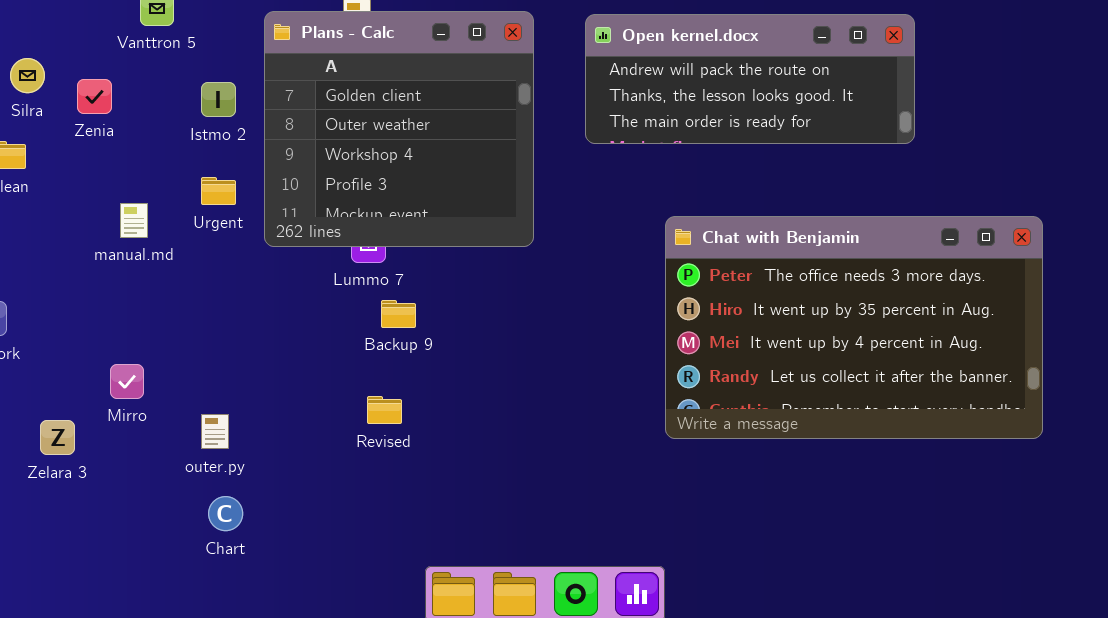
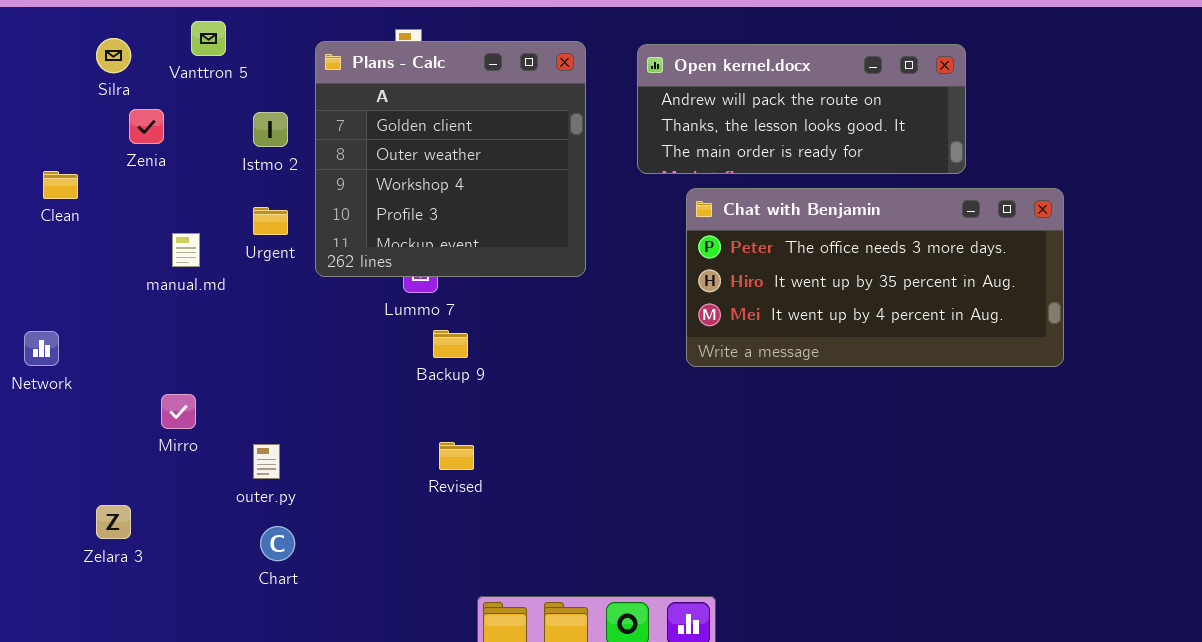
Silra: [10,58,45,93] -> [96,38,131,73], moved
Chat with Benjamin: [665,216,1043,439] -> [686,188,1064,367], moved, resized
Revised: [367,396,402,424] -> [439,442,474,470], moved
Zelara 3: [40,420,75,455] -> [96,505,131,539], moved

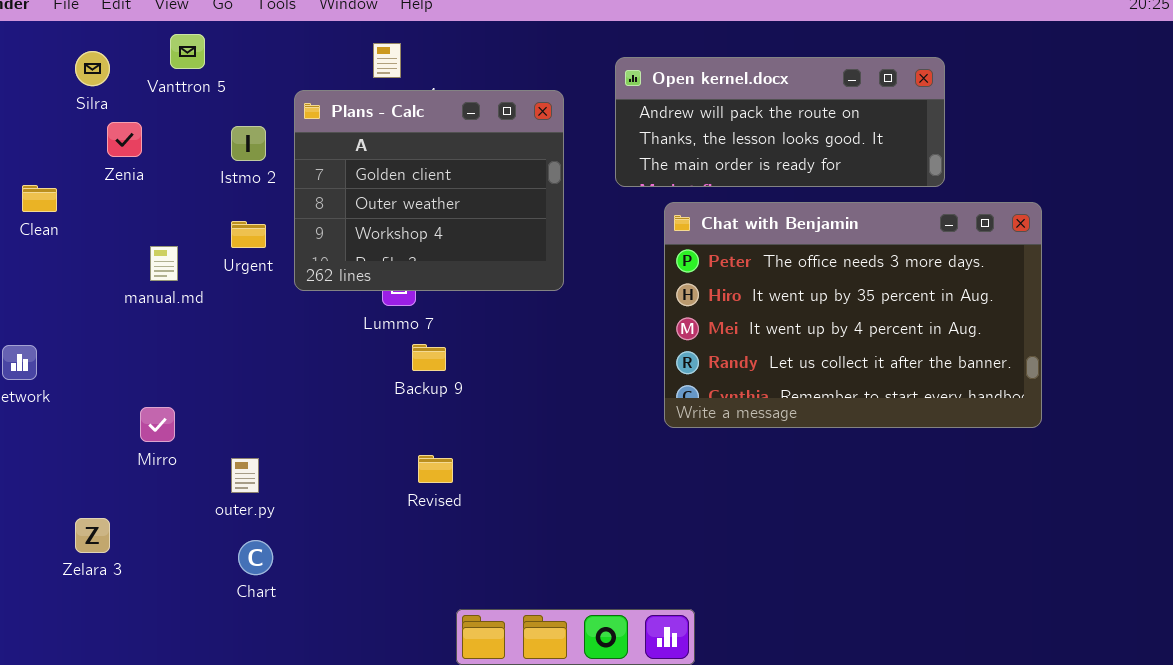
Plans - Calc: [315,41,586,277] -> [294,90,564,291], resized
Chat with Benjamin: [686,188,1064,367] -> [664,202,1042,428], resized

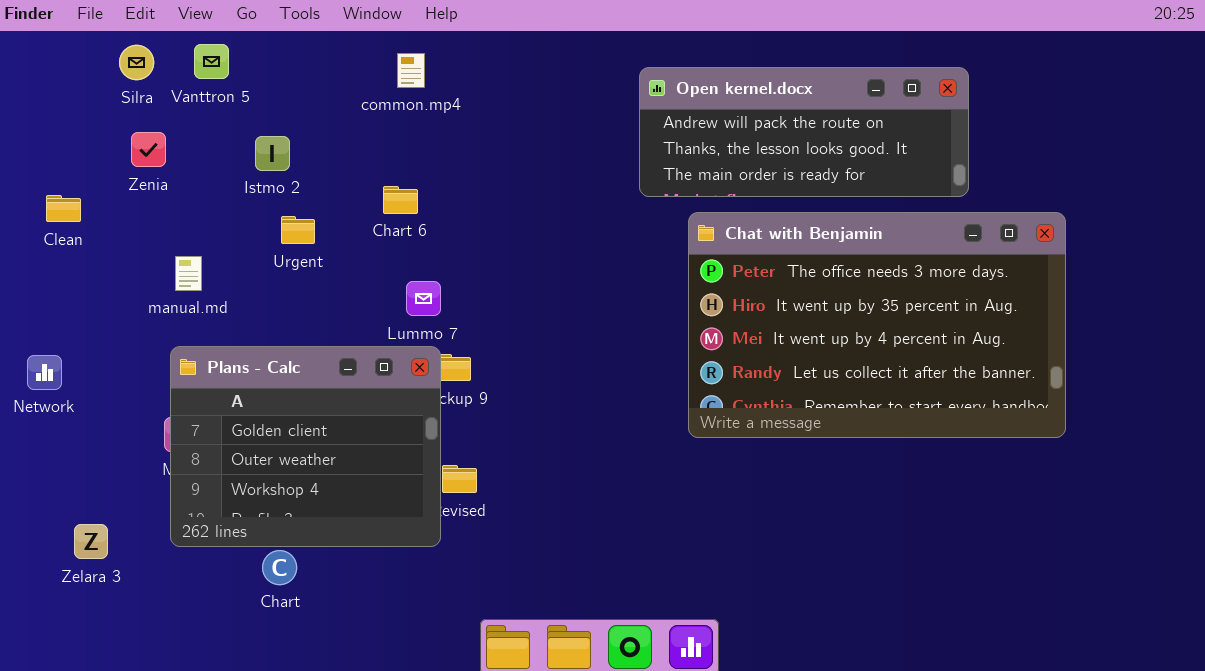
Silra: [75,51,110,86] -> [119,45,154,80], moved
Plans - Calc: [294,90,564,291] -> [170,346,441,547], moved
Urgent: [231,221,266,248] -> [281,216,315,244], moved
Zelara 3: [75,518,110,553] -> [74,524,108,559], moved

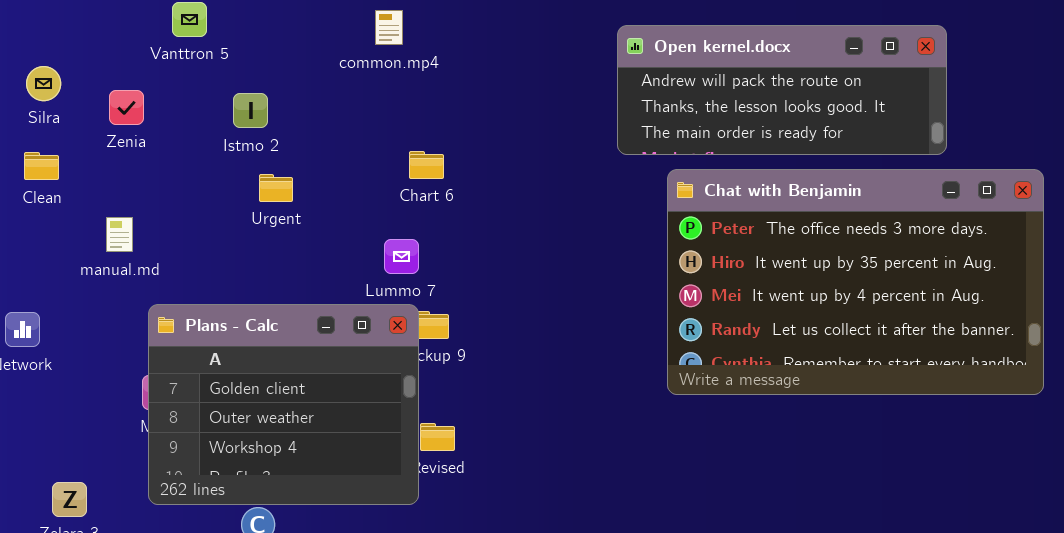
Silra: [119,45,154,80] -> [26,66,61,101], moved
Chart 6: [383,186,418,214] -> [409,151,444,179], moved
manual.md: [175,256,202,291] -> [106,217,133,252], moved

